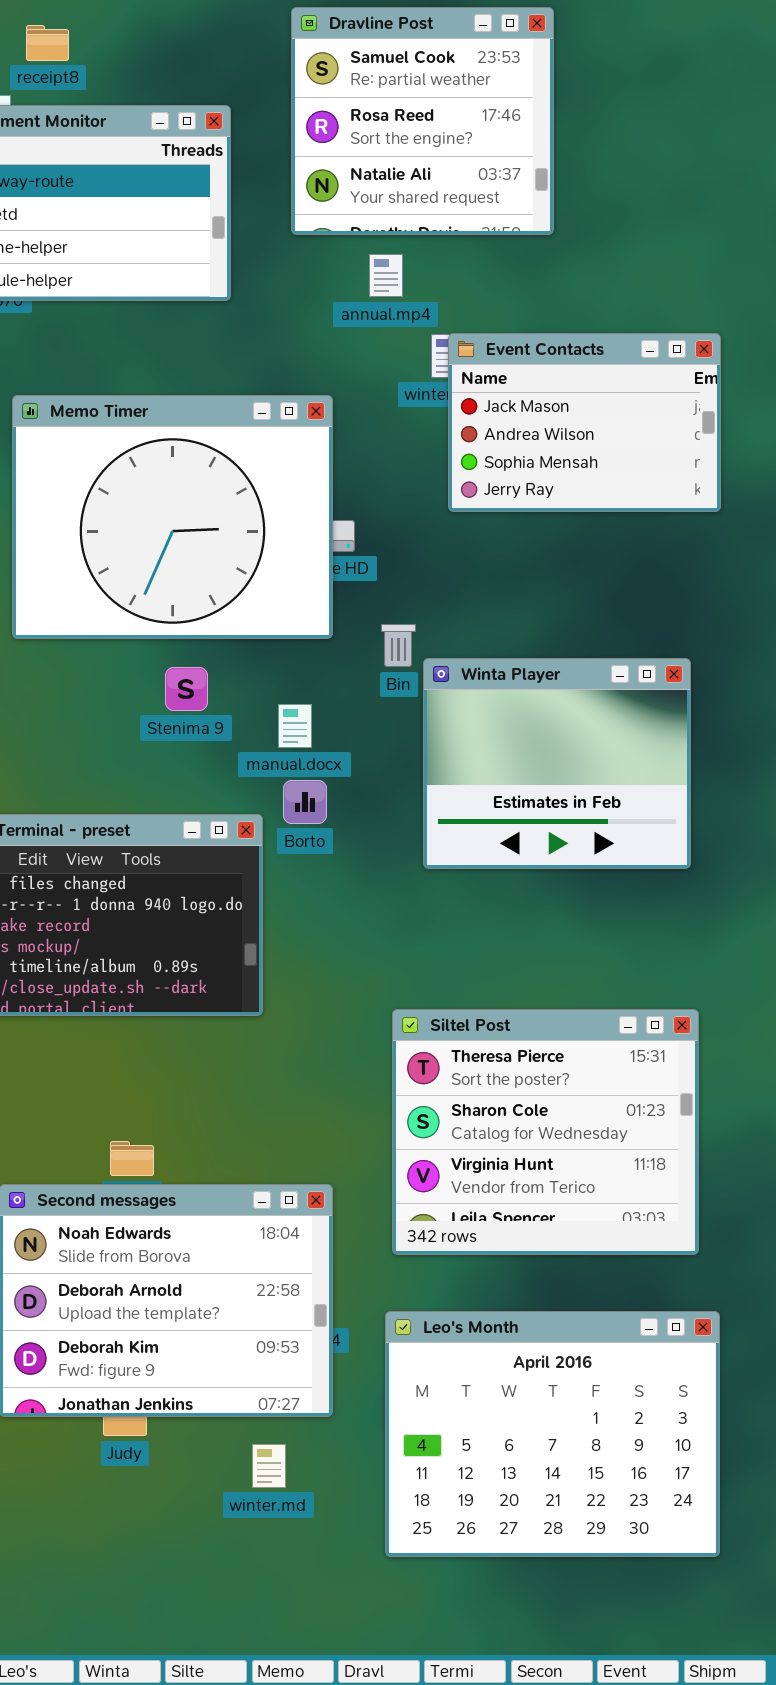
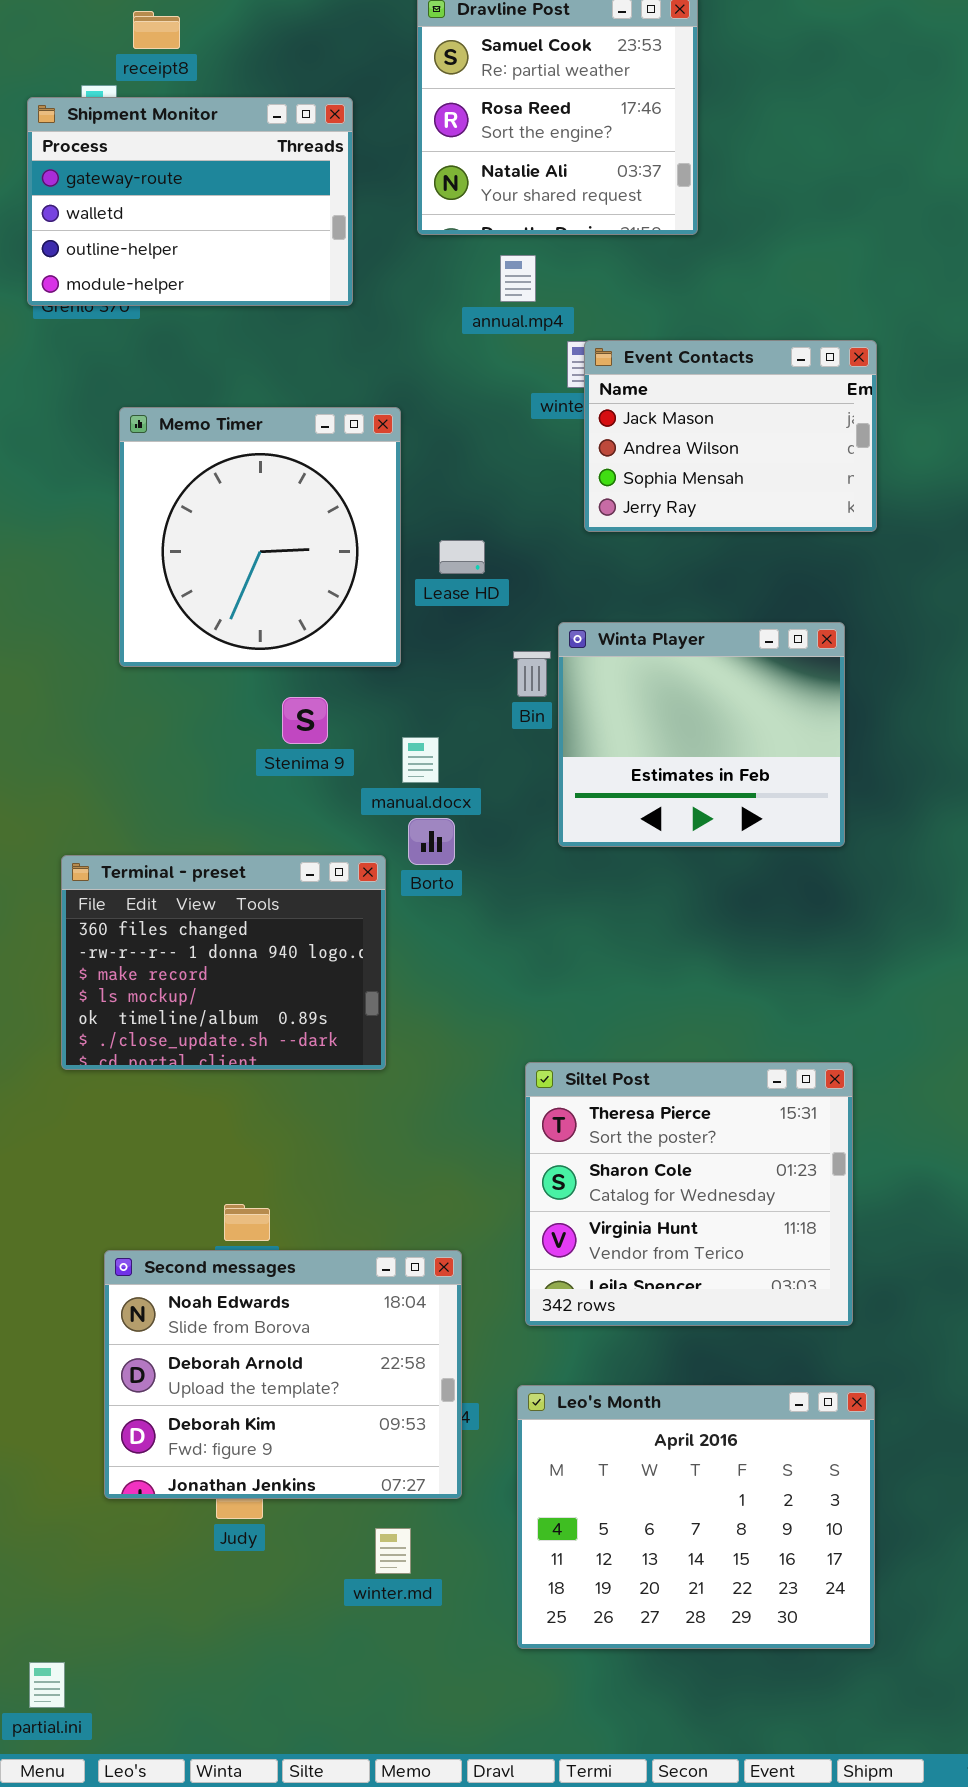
Memo Timer: [12,395,333,639] -> [119,407,401,667], resized
Winta Player: [423,658,691,869] -> [558,622,845,847], moved

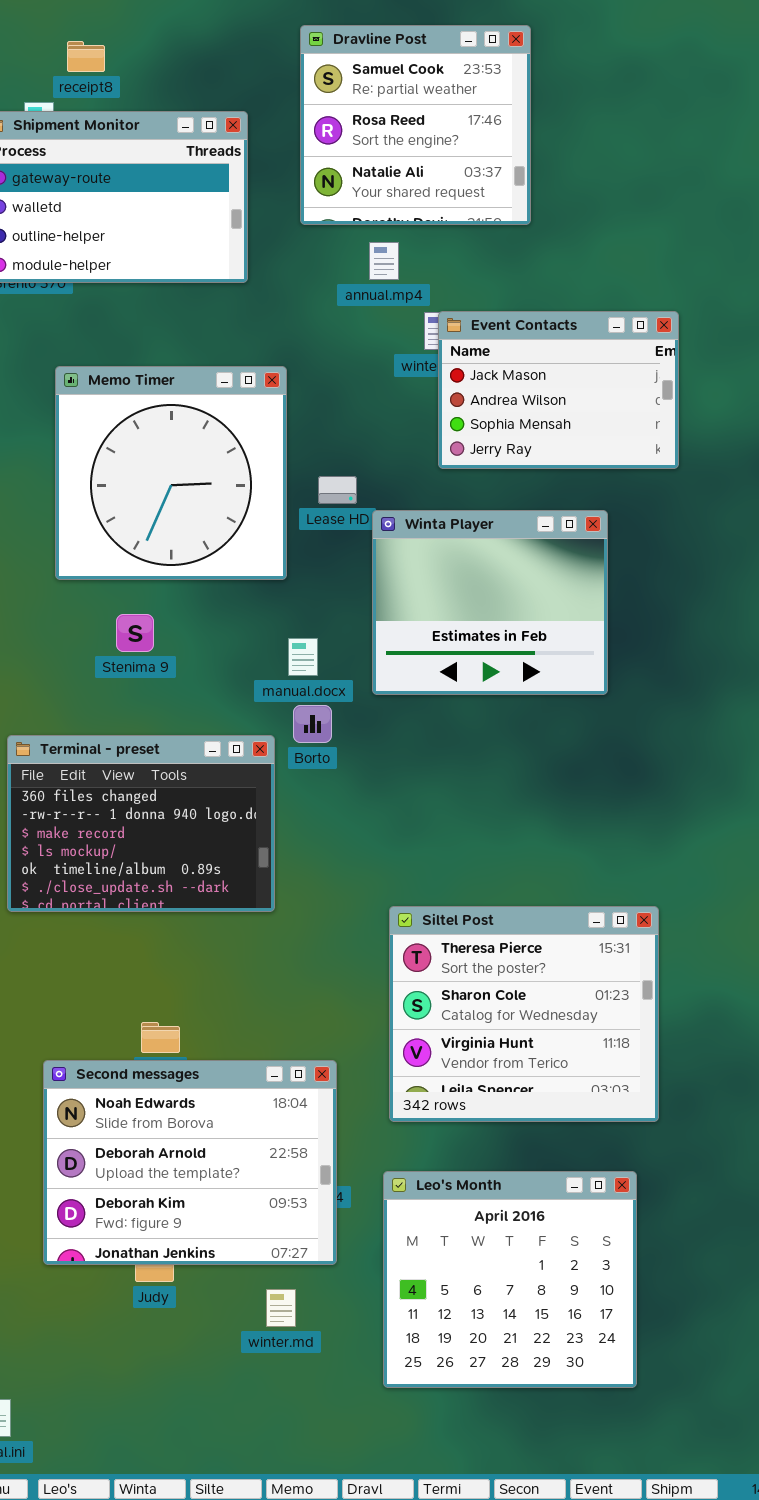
Winta Player: [558,622,845,847] -> [372,510,608,695], moved
Stenima 9: [282,697,328,744] -> [116,614,154,652], moved
Leo's Month: [517,1385,875,1649] -> [383,1171,637,1388], resized

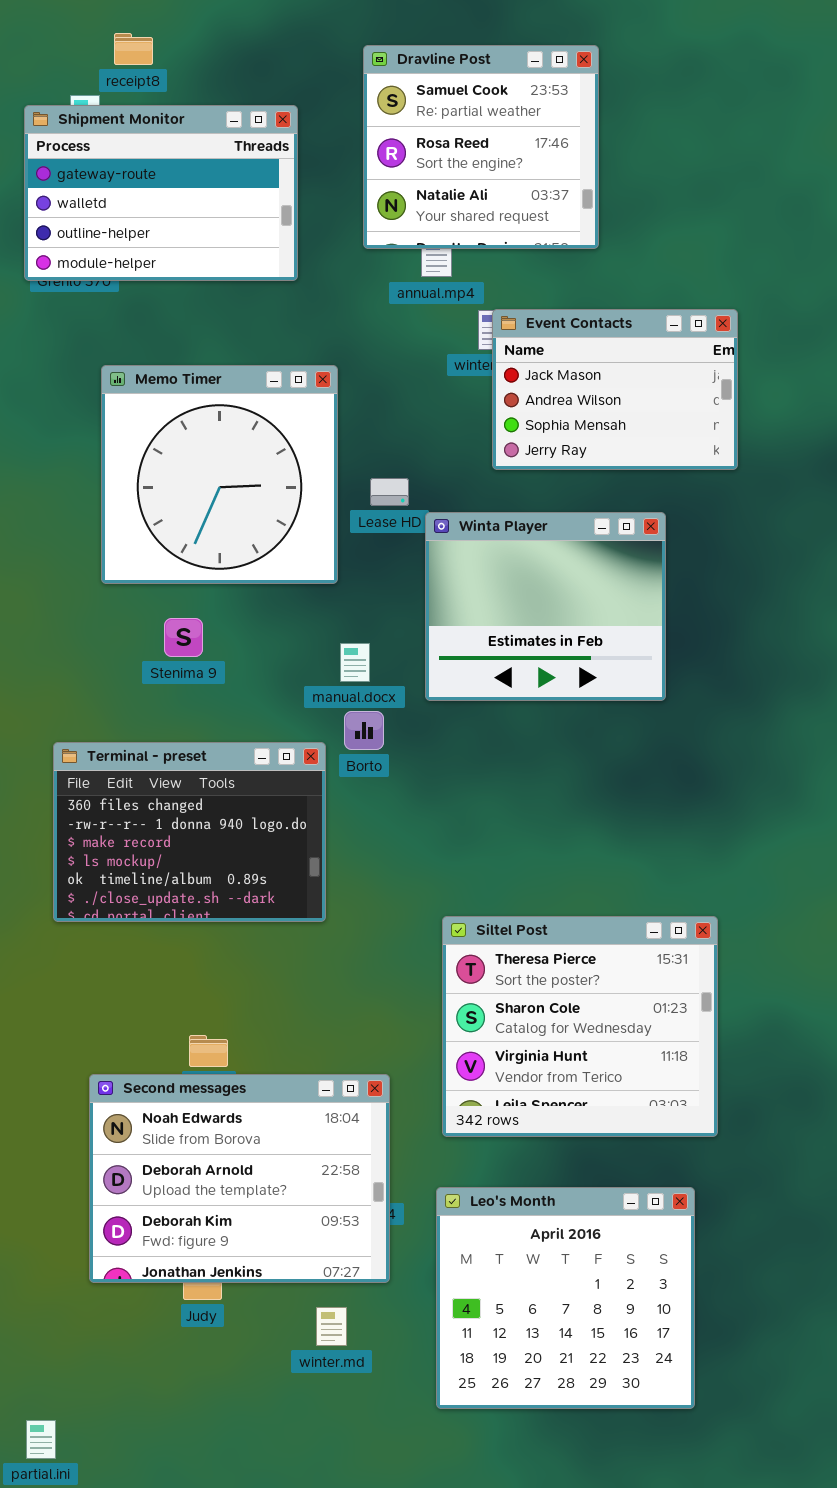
Dravline Post: [300,25,531,225] -> [363,45,599,249], moved

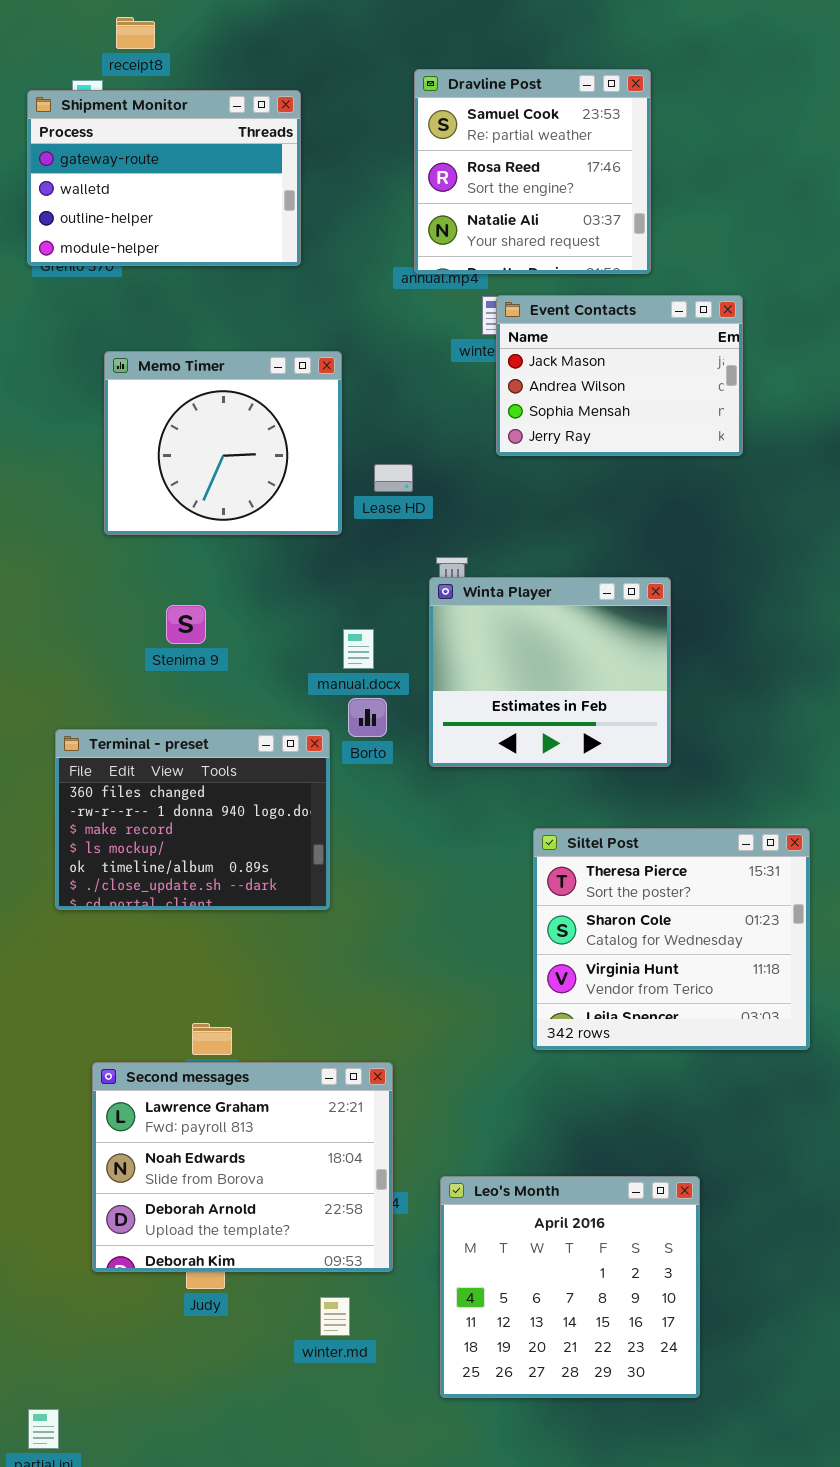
Dravline Post: [363,45,599,249] -> [414,69,651,274], moved
Memo Timer: [101,365,338,584] -> [104,351,342,535], resized
Winta Player: [425,512,666,701] -> [429,577,671,767], moved
Siltel Post: [442,916,718,1137] -> [533,828,810,1050], moved
Second messages: [89,1074,390,1283] -> [92,1062,393,1272], scrolled up 1 row

